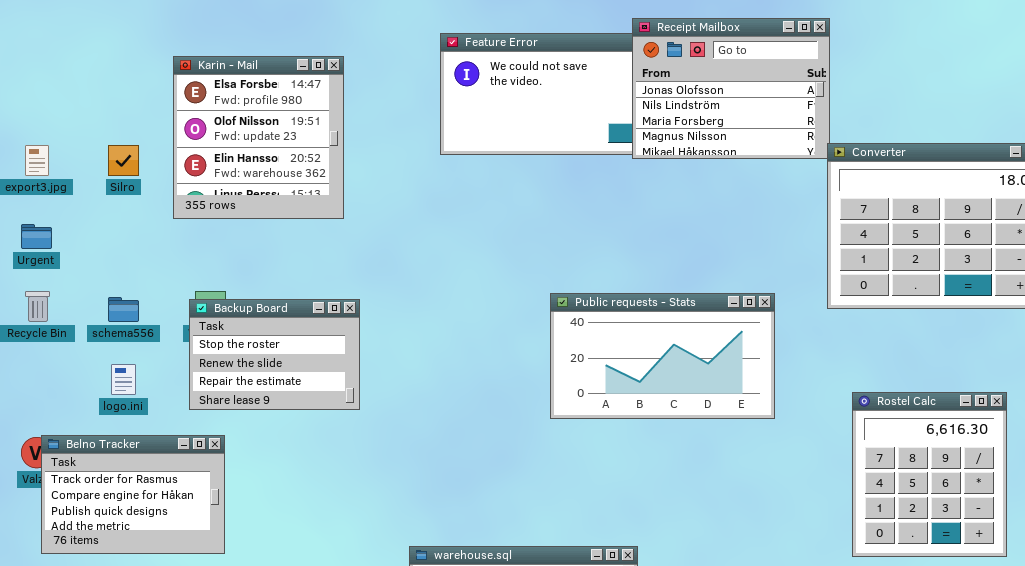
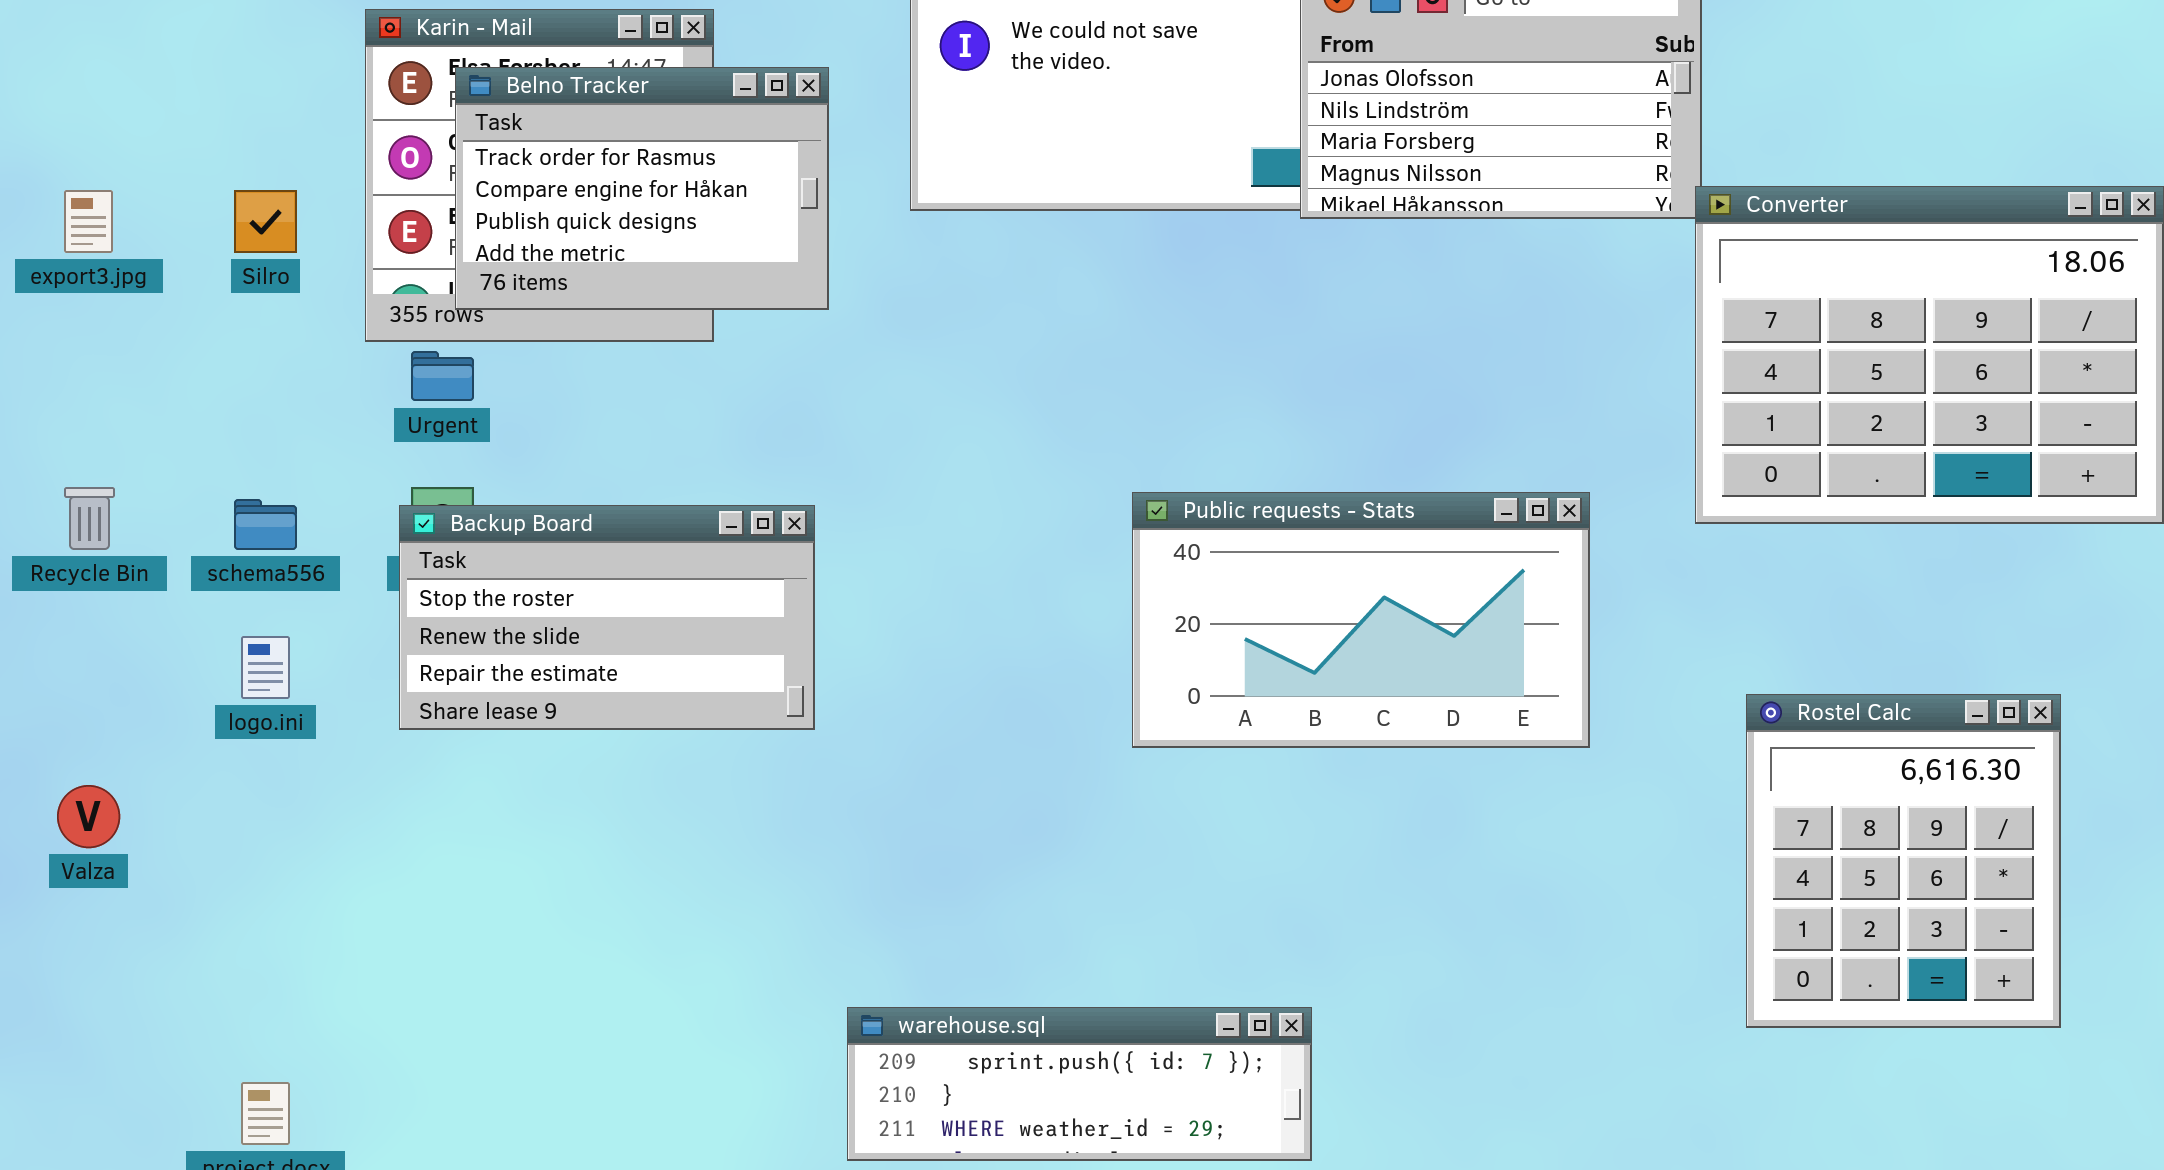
Urgent: [21,224,52,249] -> [411,351,474,401], moved
Backup Board: [189,299,360,410] -> [399,505,815,730], resized
Belno Tracker: [41,435,225,554] -> [455,67,829,310], moved

